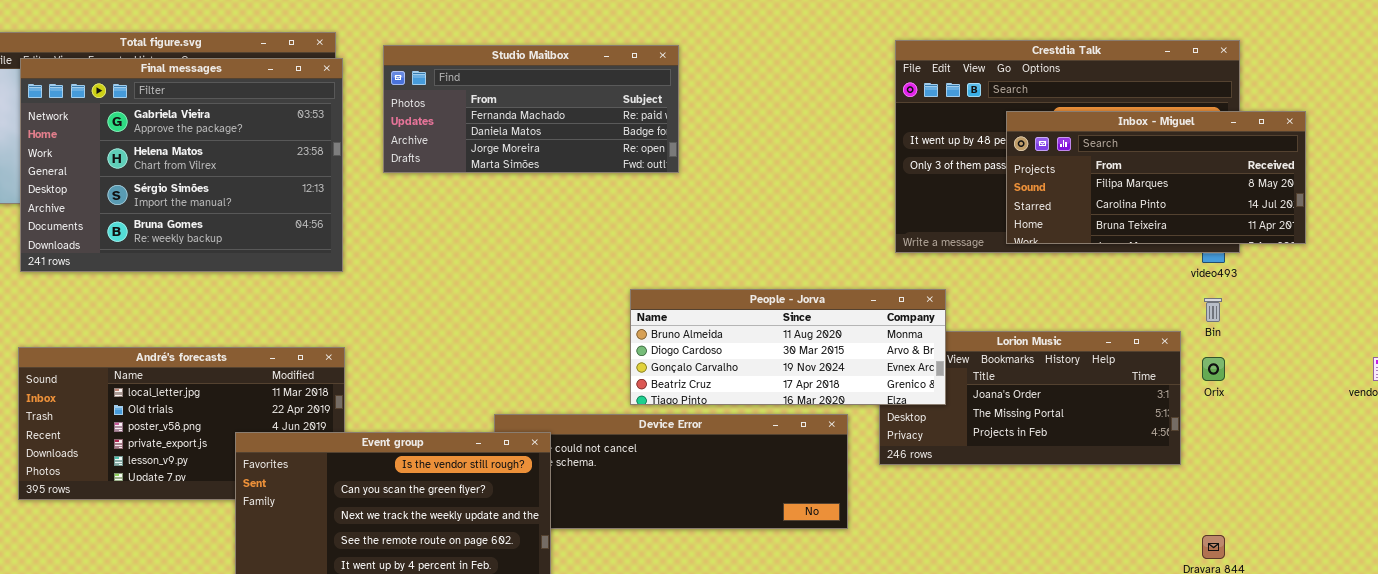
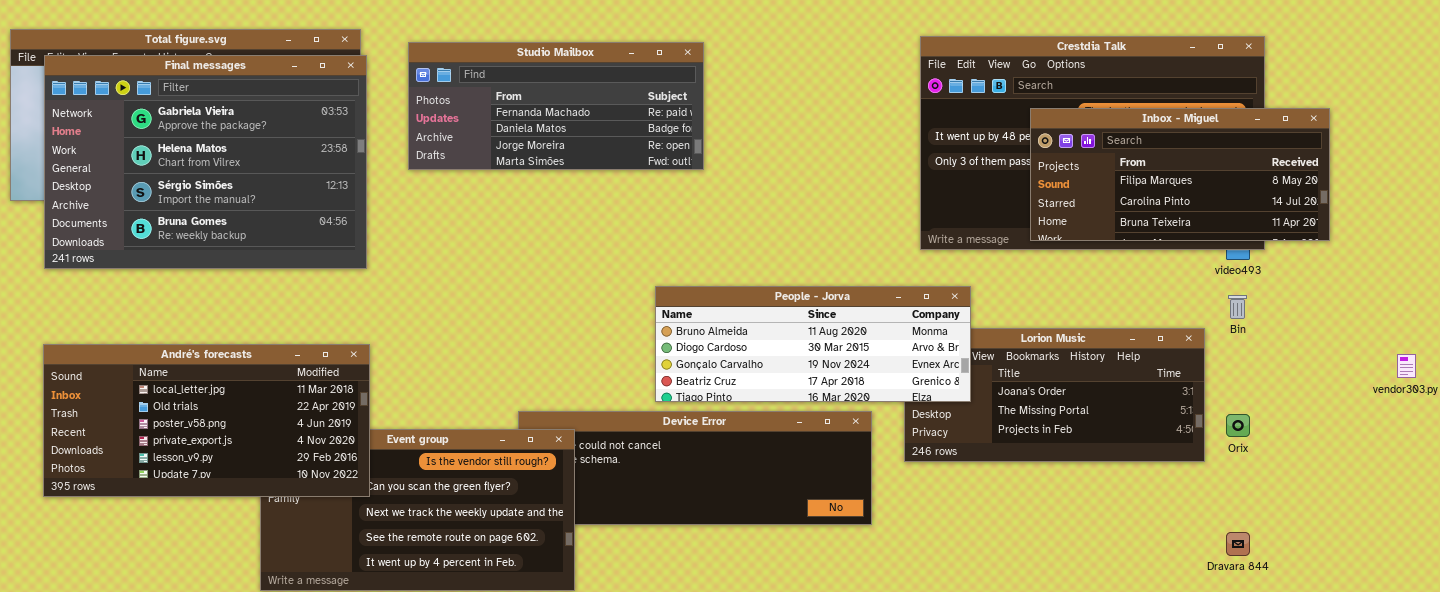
André's forecasts: [18,347,345,500] -> [43,344,370,497], raised
Orix: [1202,357,1225,381] -> [1226,414,1250,437], moved

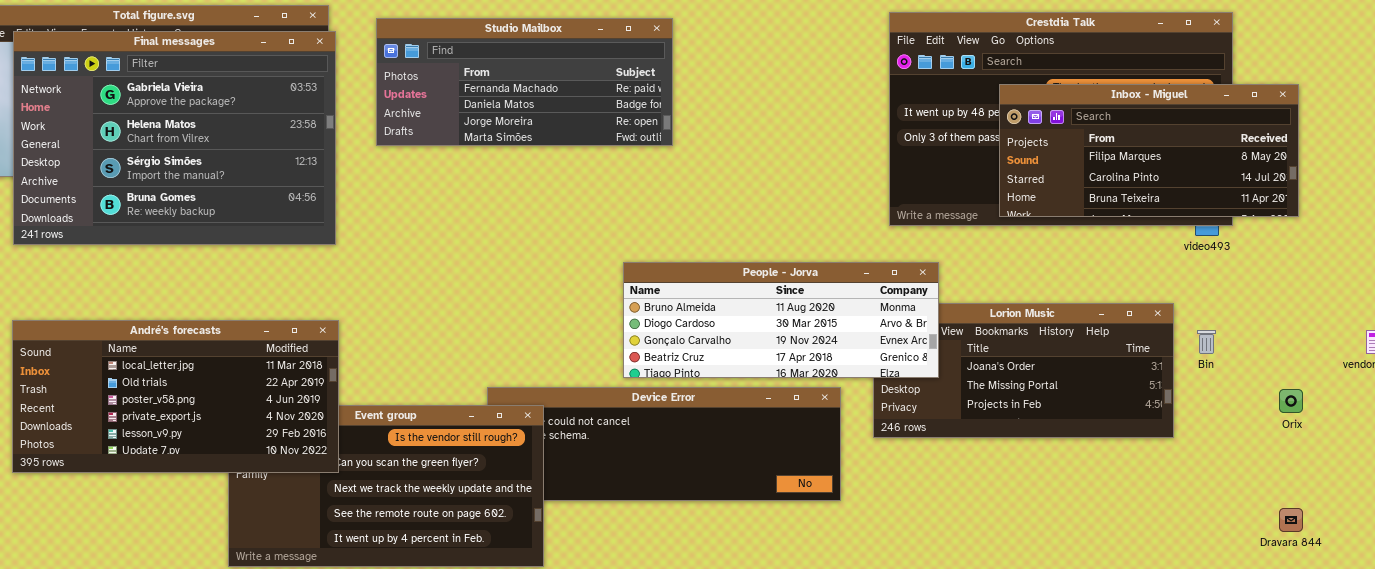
Bin: [1228,295,1247,319] -> [1197,330,1216,354], moved
Orix: [1226,414,1250,437] -> [1279,389,1303,413], moved
Dravara 844: [1226,532,1250,556] -> [1279,508,1303,532], moved

